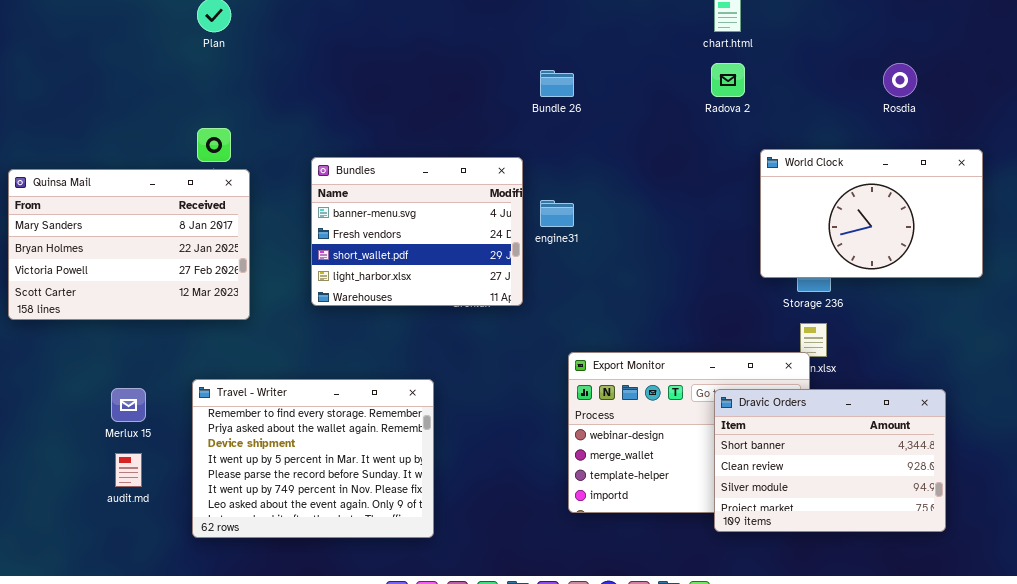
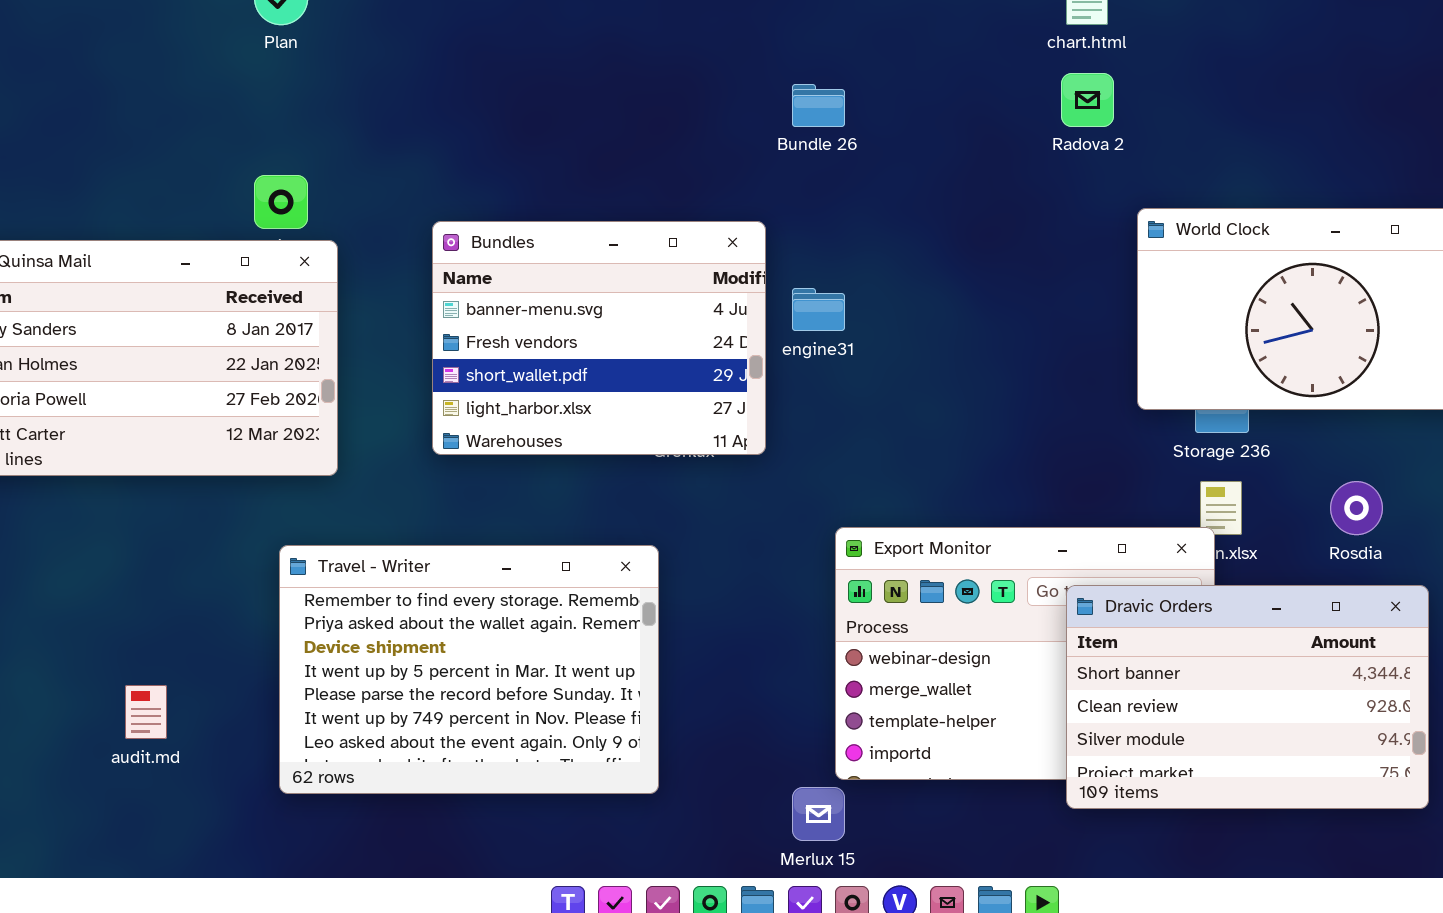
Rosdia: [883,63,917,97] -> [1330,481,1383,535], moved
Travel - Writer: [192,379,434,538] -> [279,545,659,794], moved
Merlux 15: [111,388,146,422] -> [792,787,845,841], moved

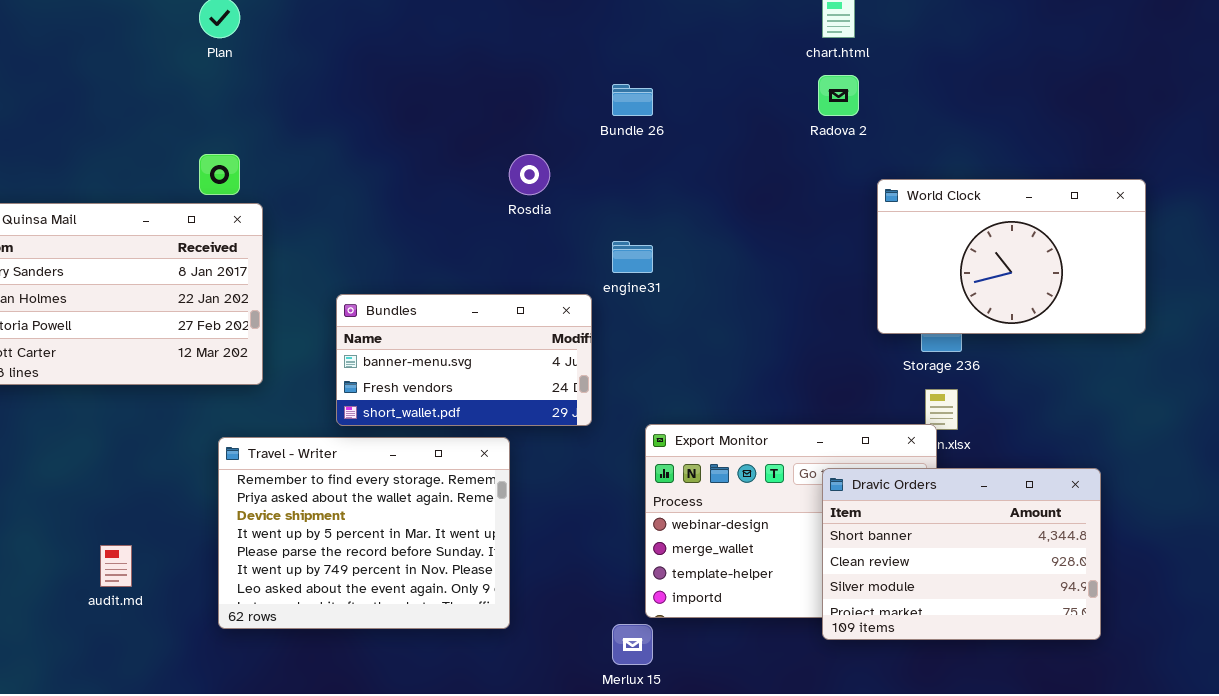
Bundles: [432,221,766,455] -> [336,294,592,426], moved, resized
Rosdia: [1330,481,1383,535] -> [509,154,550,195], moved

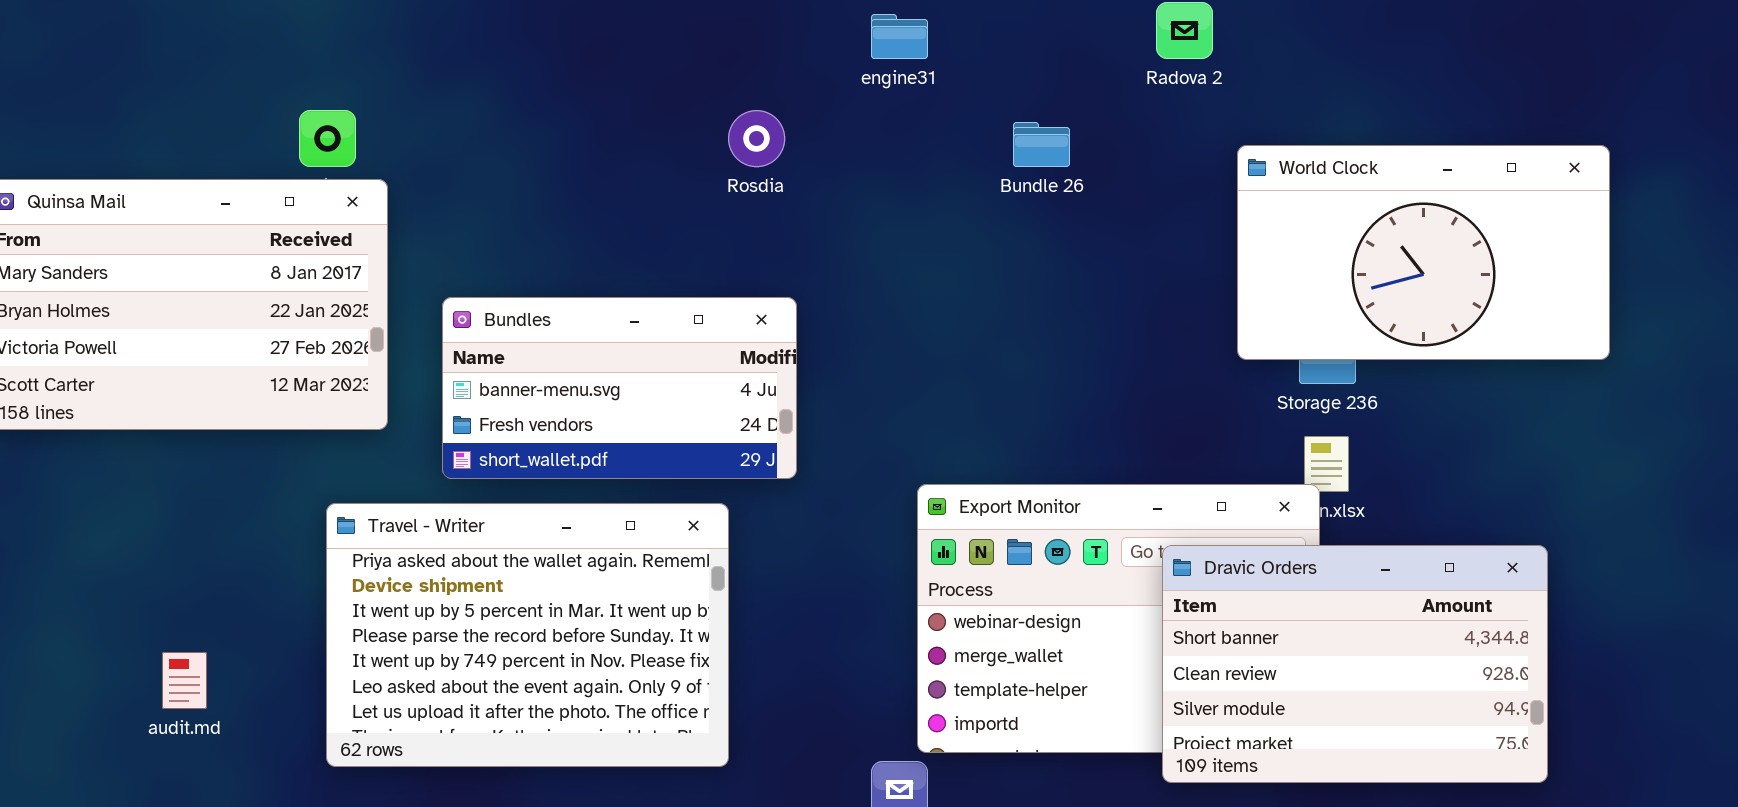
Bundle 26: [612,84,653,116] -> [1013,122,1070,167], moved
engine31: [612,241,653,273] -> [871,14,928,59], moved
Bundles: [336,294,592,426] -> [442,297,797,479], moved
Travel - Writer: [218,437,510,629] -> [326,503,729,767], scrolled down 1 row

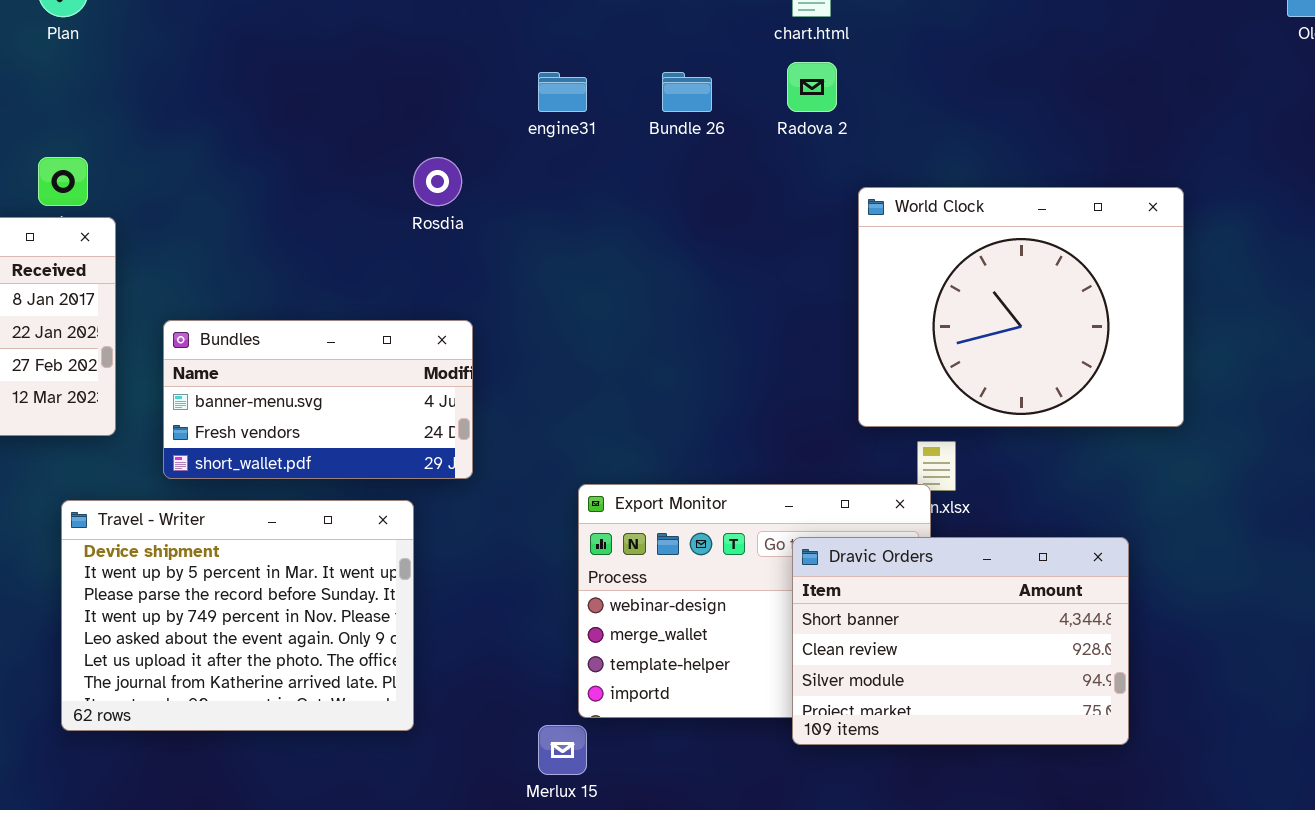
Bundle 26: [1013,122,1070,167] -> [662,72,712,112], moved
World Clock: [1237,145,1610,360] -> [858,187,1184,427], resized
Travel - Writer: [326,503,729,767] -> [61,500,414,731], scrolled down 1 row

